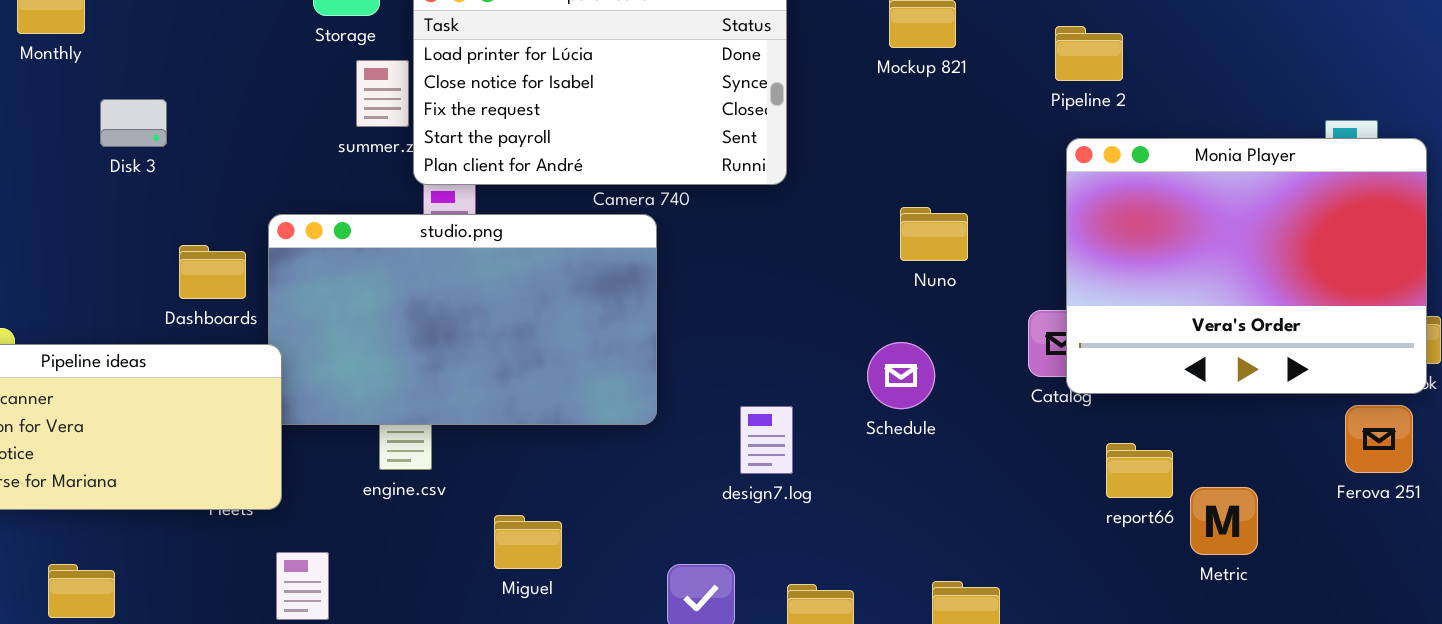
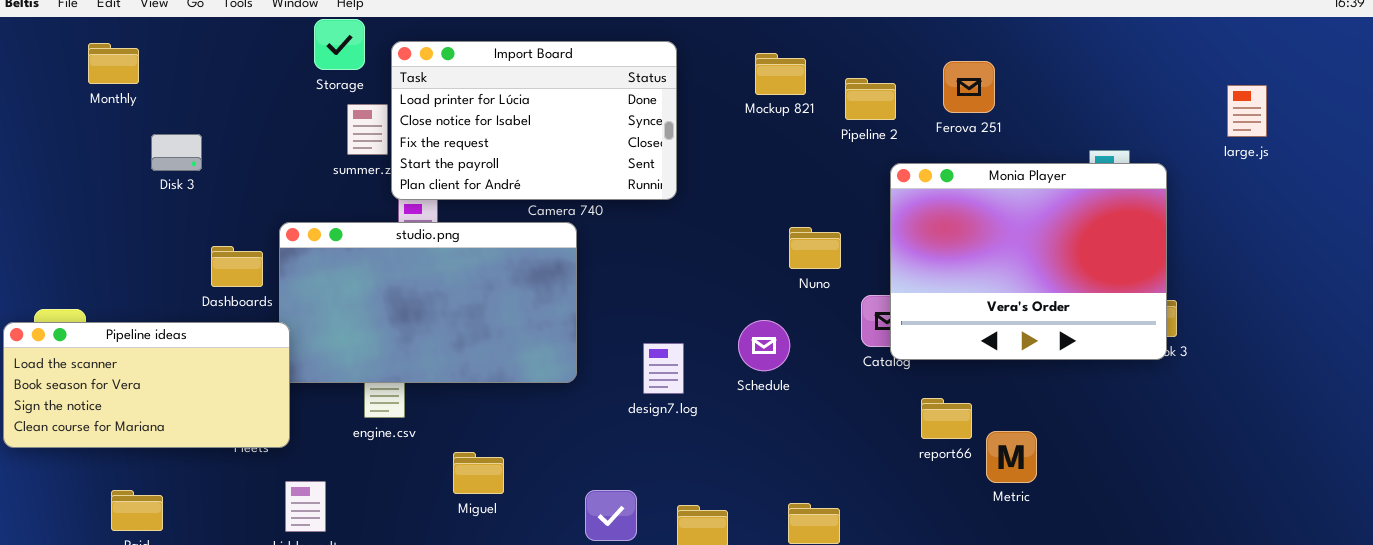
Pipeline 2: [1055,26,1123,81] -> [845,78,896,120], moved
Nuno: [900,207,968,261] -> [789,227,841,269], moved
Ferova 251: [1345,405,1413,473] -> [943,61,995,113], moved
design7.log: [740,406,793,474] -> [643,343,684,394], moved

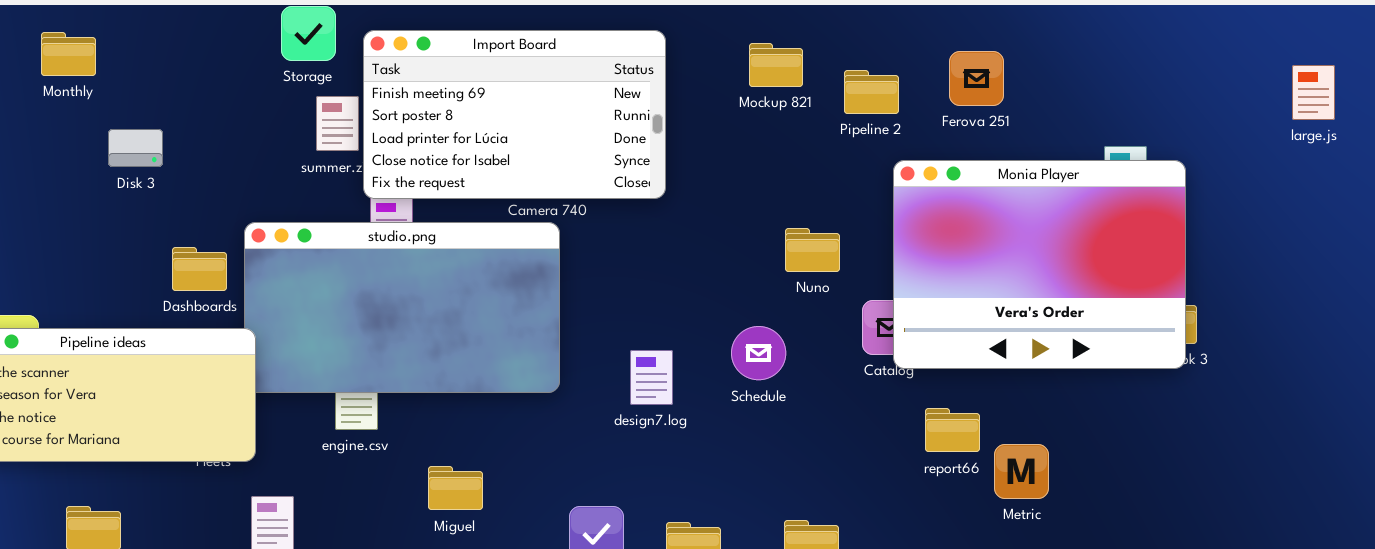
Import Board: [391,41,677,200] -> [363,30,666,199], scrolled up 2 rows
large.js: [1227,85,1267,137] -> [1292,65,1335,120], moved

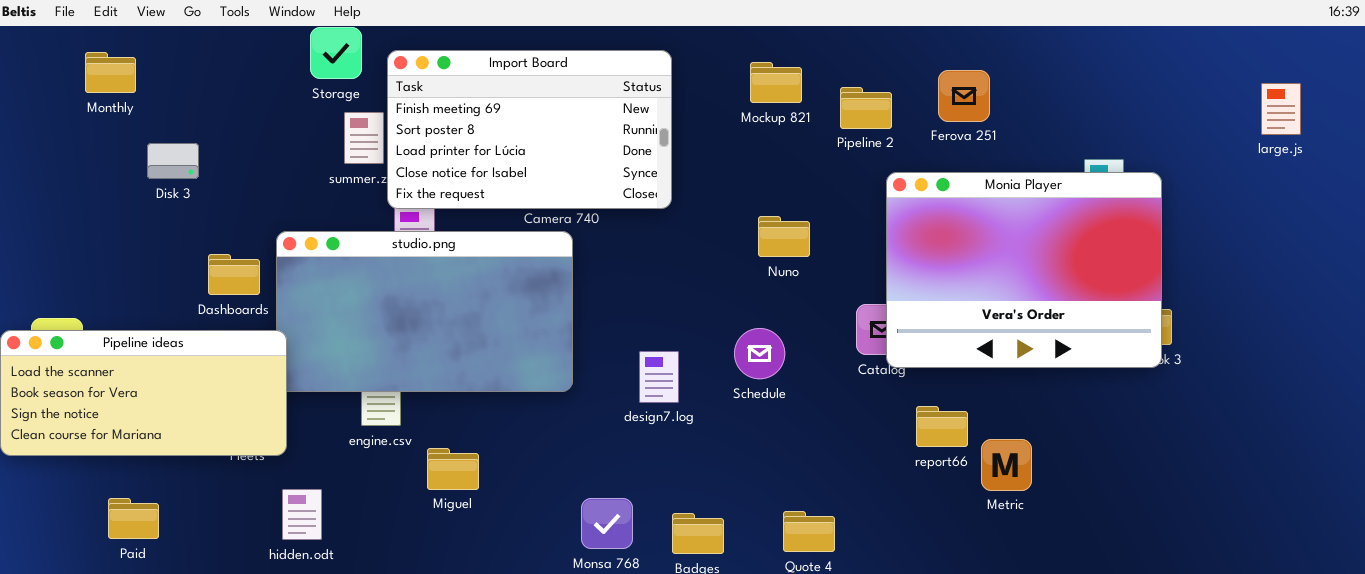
Nuno: [785,228,840,272] -> [758,216,810,257], moved
Miguel: [428,466,483,510] -> [427,448,479,490], moved

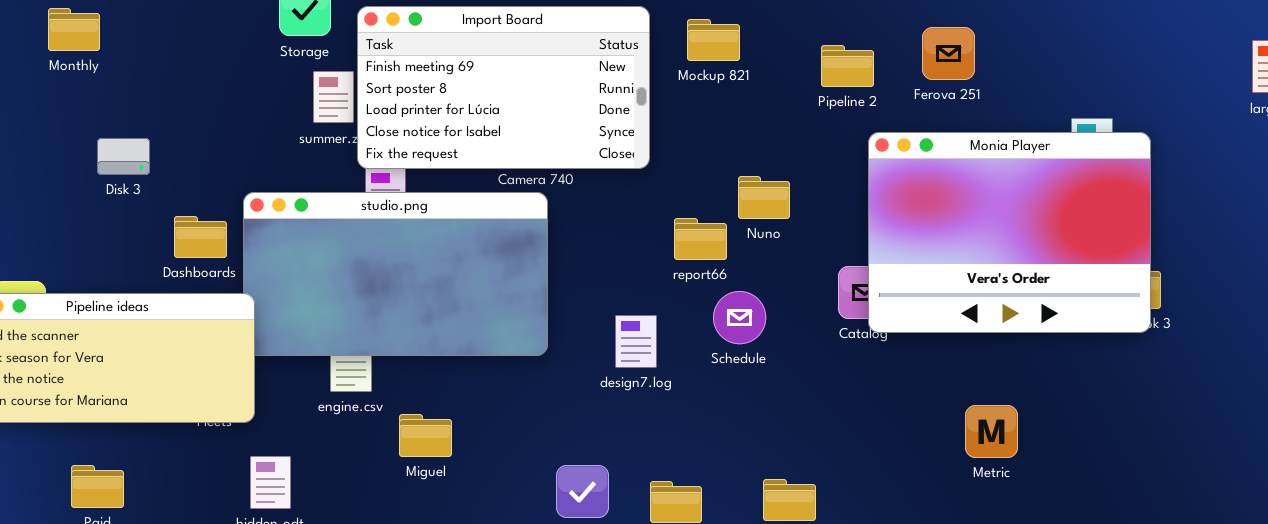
Mockup 821: [750,62,802,103] -> [687,19,740,61], moved
Disk 3: [147,143,199,179] -> [97,138,150,175], moved
report66: [916,406,968,447] -> [674,218,727,260], moved

